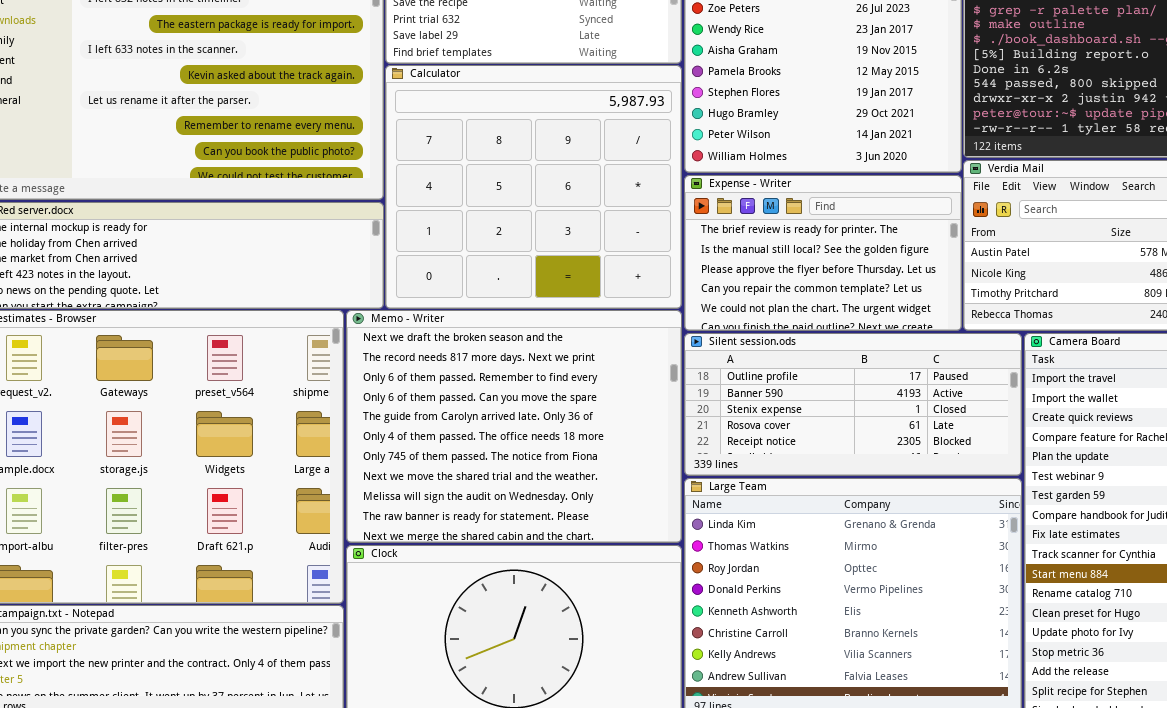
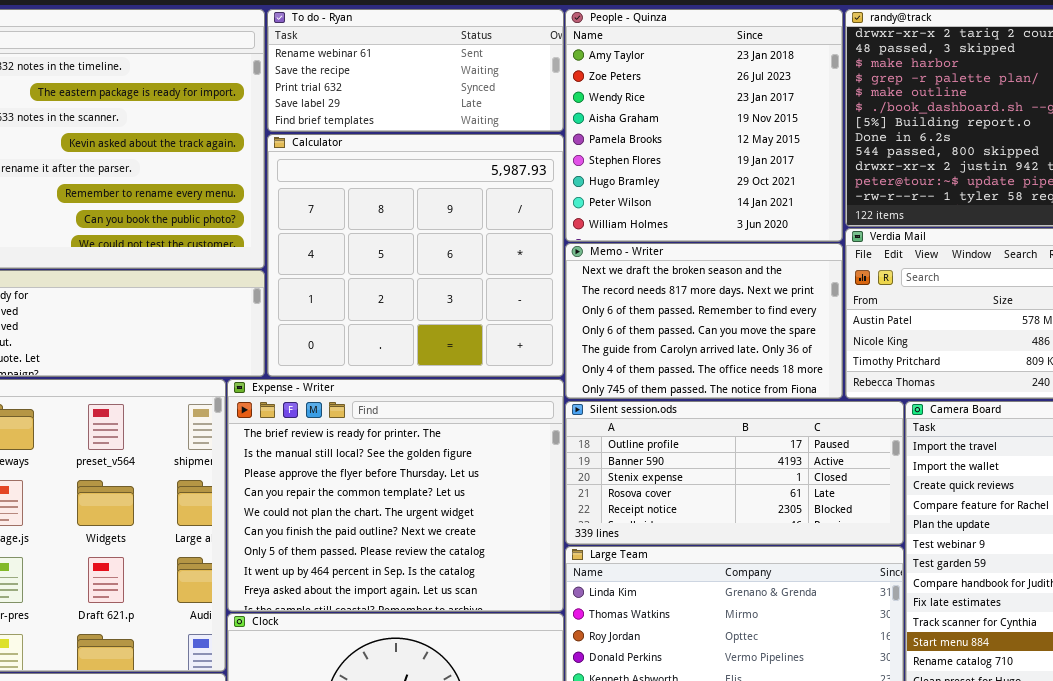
Expense - Writer: [684,175,962,331] -> [227,379,564,612], moved, resized
Memo - Writer: [346,310,682,543] -> [565,243,843,399], moved, resized

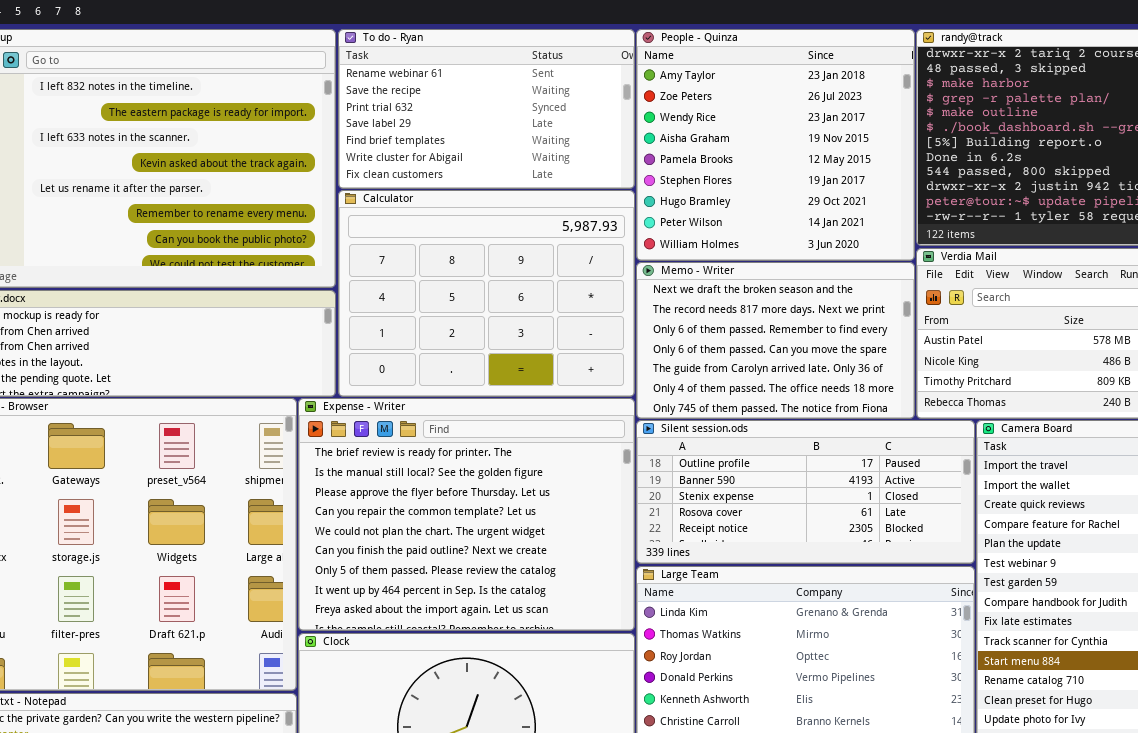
To do - Ryan: [267,9,564,132] -> [338,29,635,189], resized
Calculator: [267,134,564,377] -> [338,190,635,397], resized

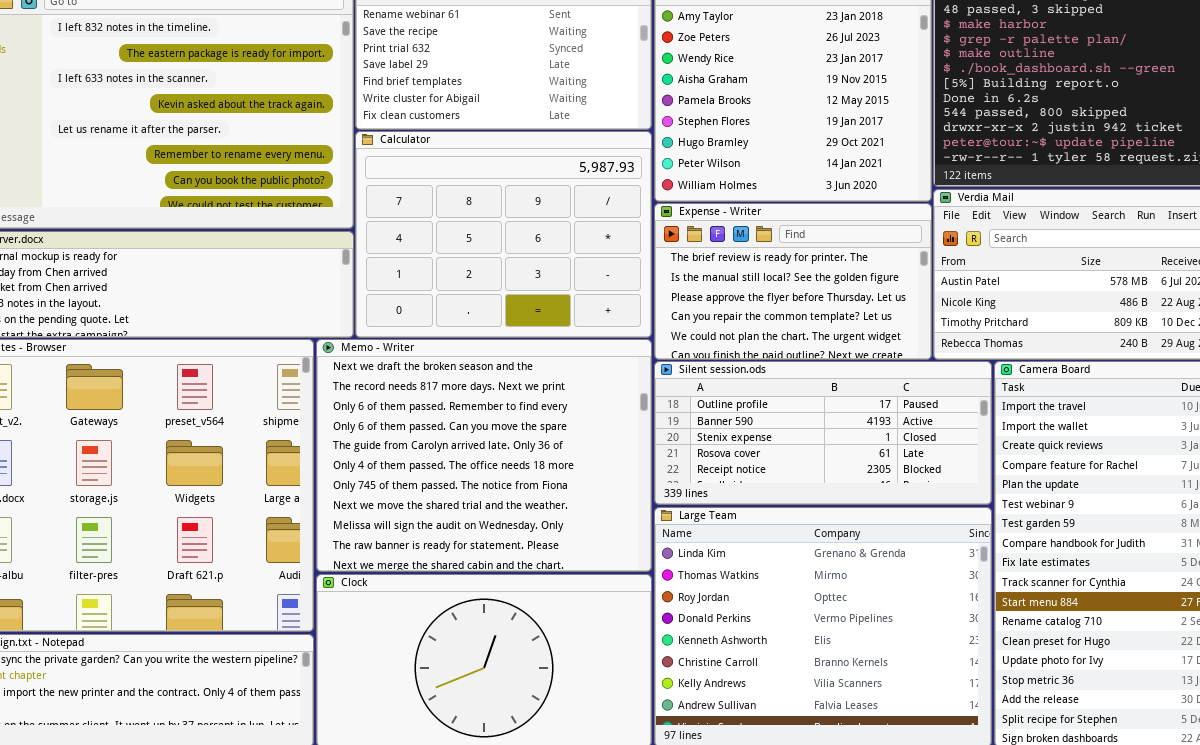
Memo - Writer: [636,262,915,419] -> [316,339,652,572], moved, resized
Expense - Writer: [298,398,635,631] -> [654,203,932,360], moved, resized

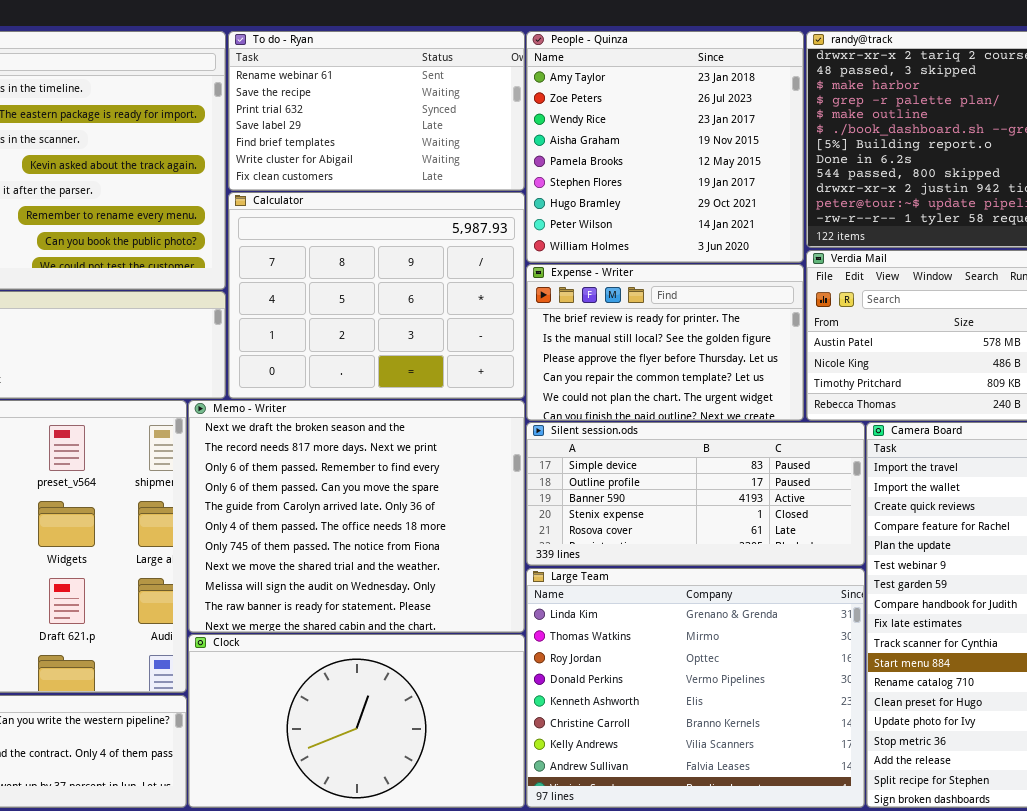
Silent session.ods: [654,361,992,505] -> [526,422,865,566], scrolled up 1 row

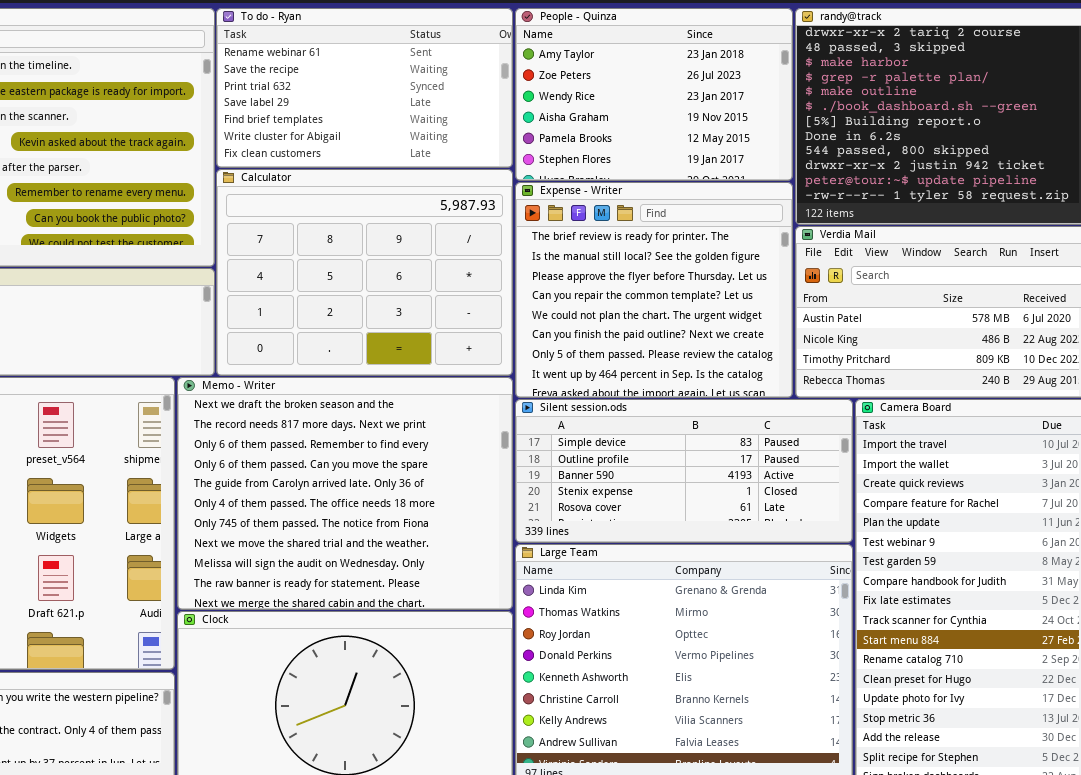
People - Quinza: [526,31,804,263] -> [515,8,793,181], resized
Expense - Writer: [526,264,804,421] -> [515,182,793,398], resized

